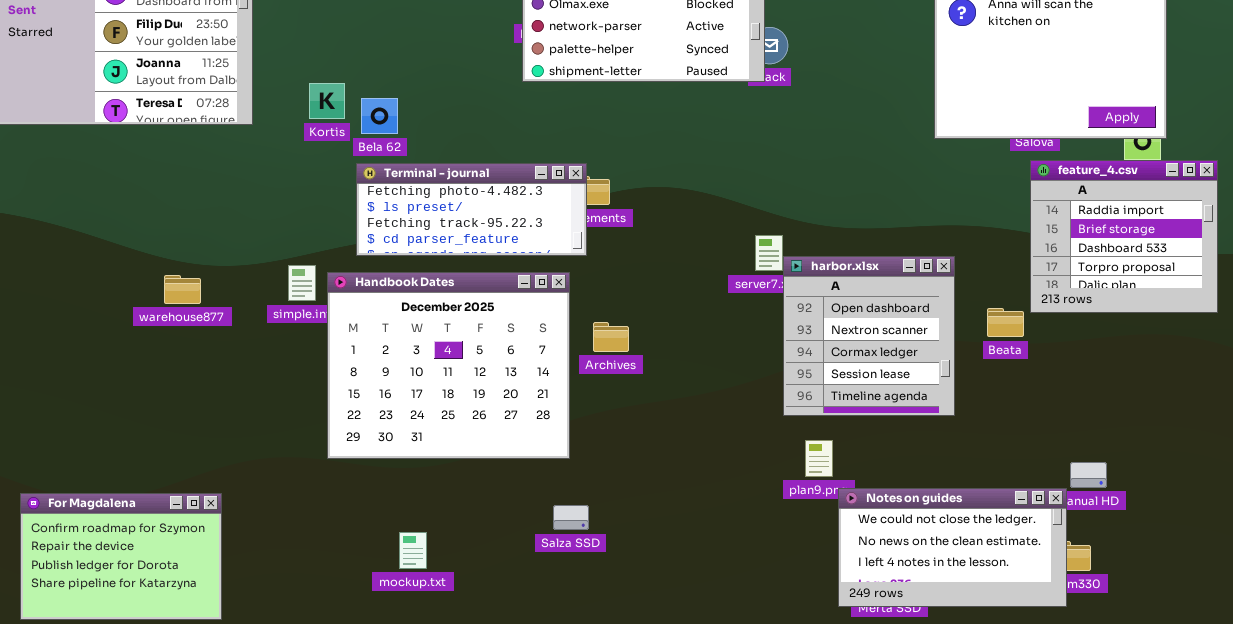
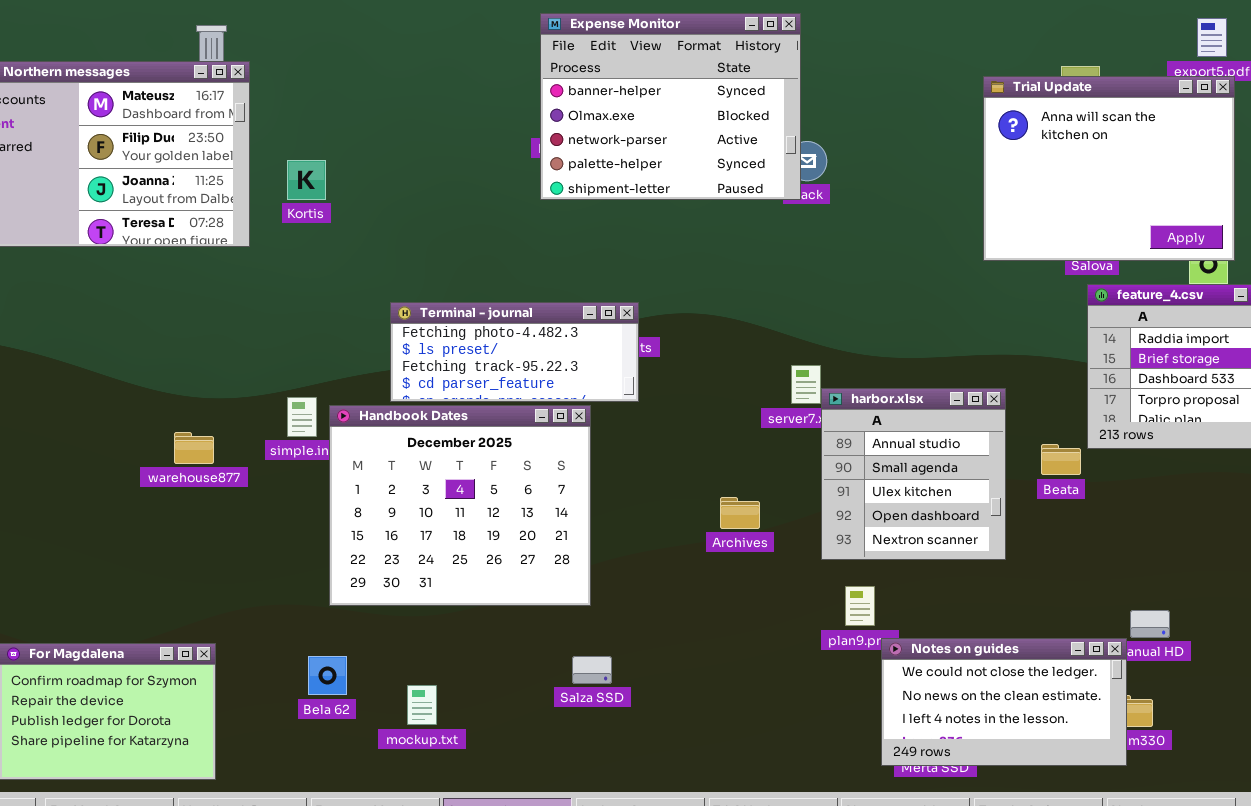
Kortis: [309,83,345,119] -> [287,160,326,200], moved
Bela 62: [361,98,398,134] -> [308,656,347,695], moved
Terminal - journal: [356,163,587,256] -> [390,302,639,402], moved
harbor.xlsx: [783,256,955,416] -> [821,388,1006,560], scrolled up 3 rows
warehouse877: [164,275,201,304] -> [174,432,214,464], moved
Archives: [593,322,629,352] -> [720,497,760,529], moved

